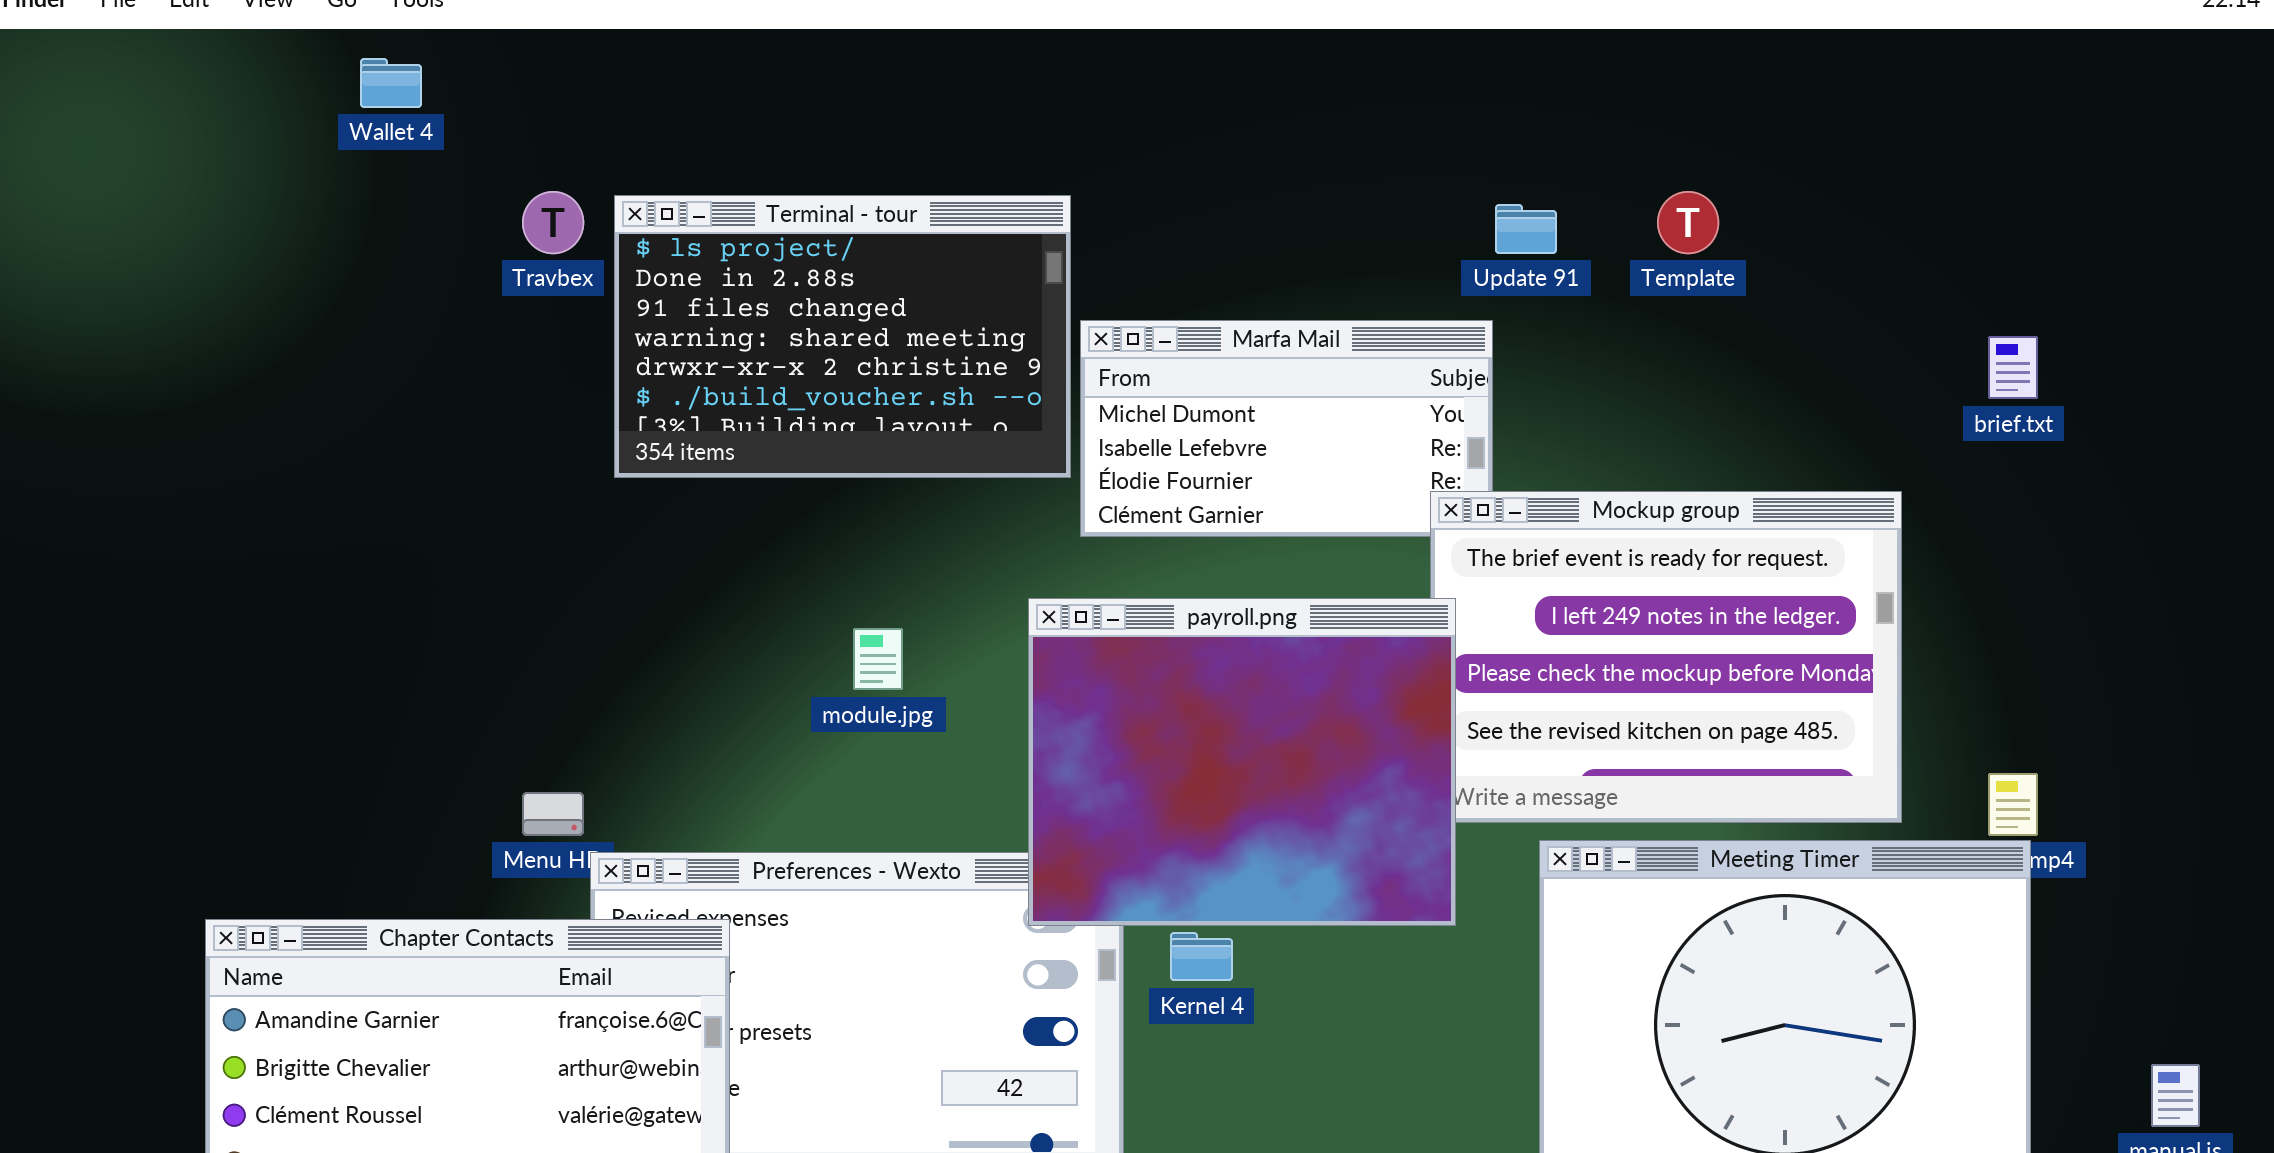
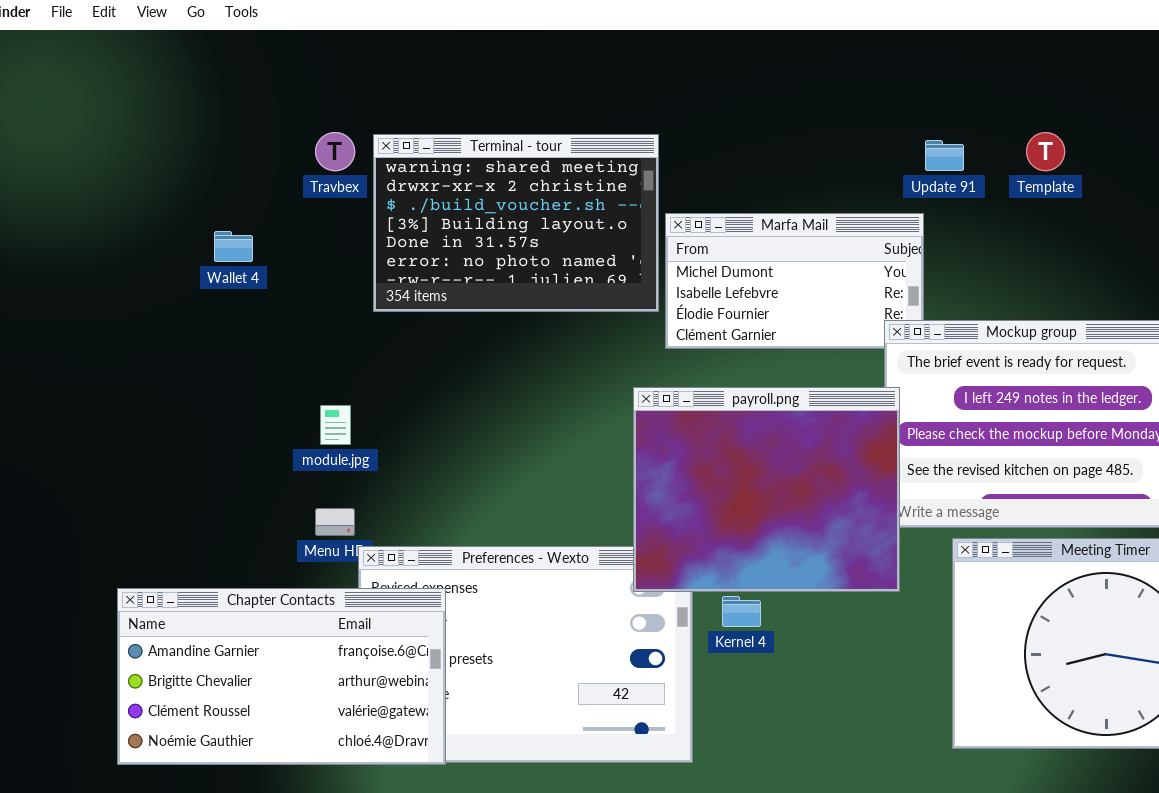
Wallet 4: [360,58,422,108] -> [214,231,253,262], moved
Terminal - tour: [614,195,1071,478] -> [373,134,659,312], scrolled down 3 rows
module.jpg: [853,628,903,690] -> [320,405,351,445], moved

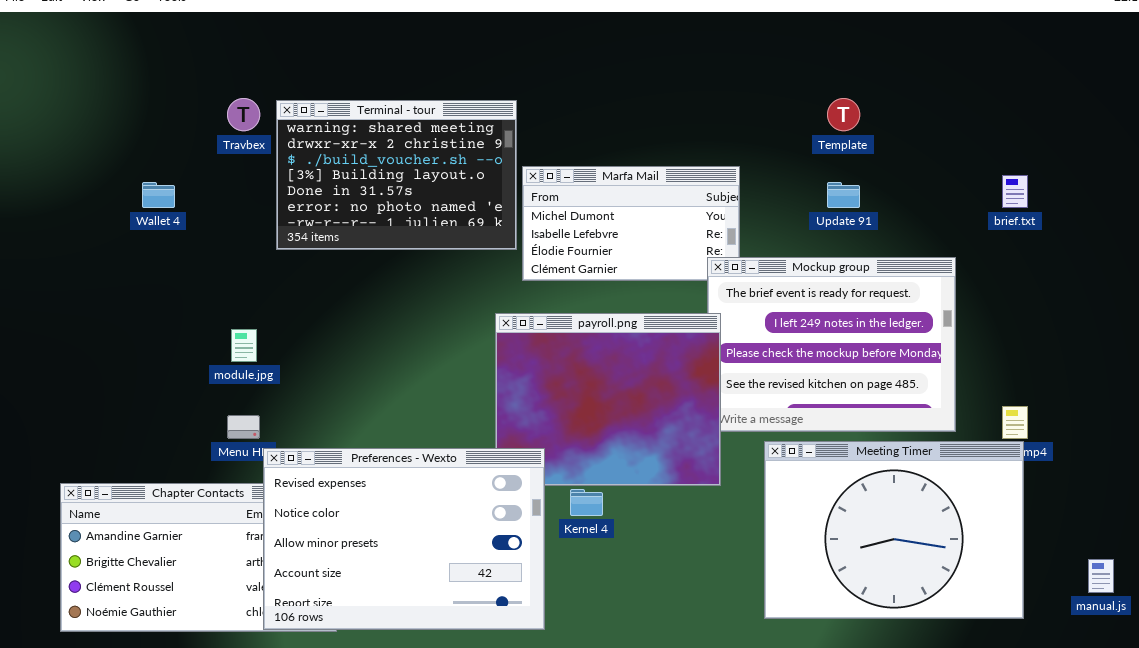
Update 91: [925,140,964,171] -> [827,182,860,208], moved
Preferences - Wexto: [358,546,693,763] -> [263,448,545,630], raised

